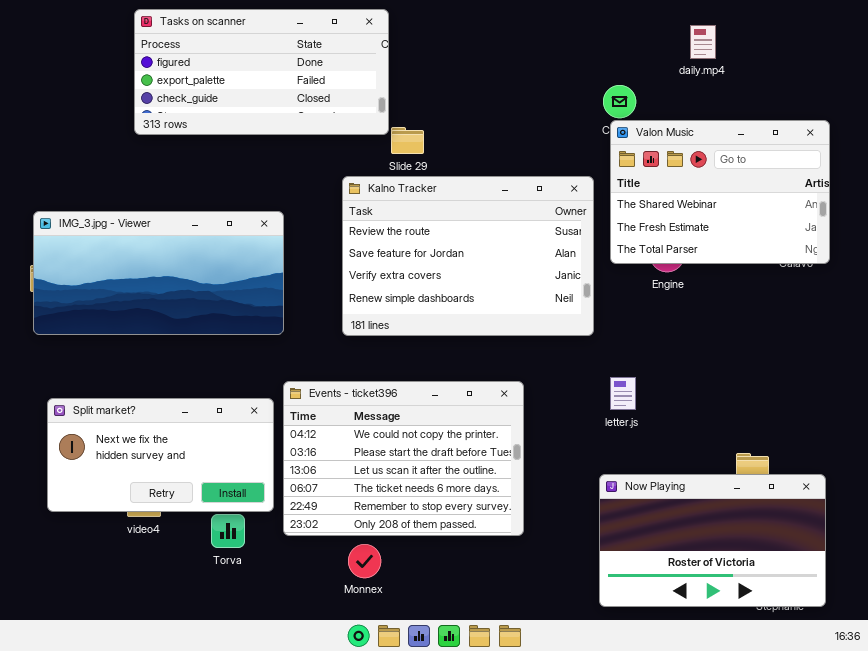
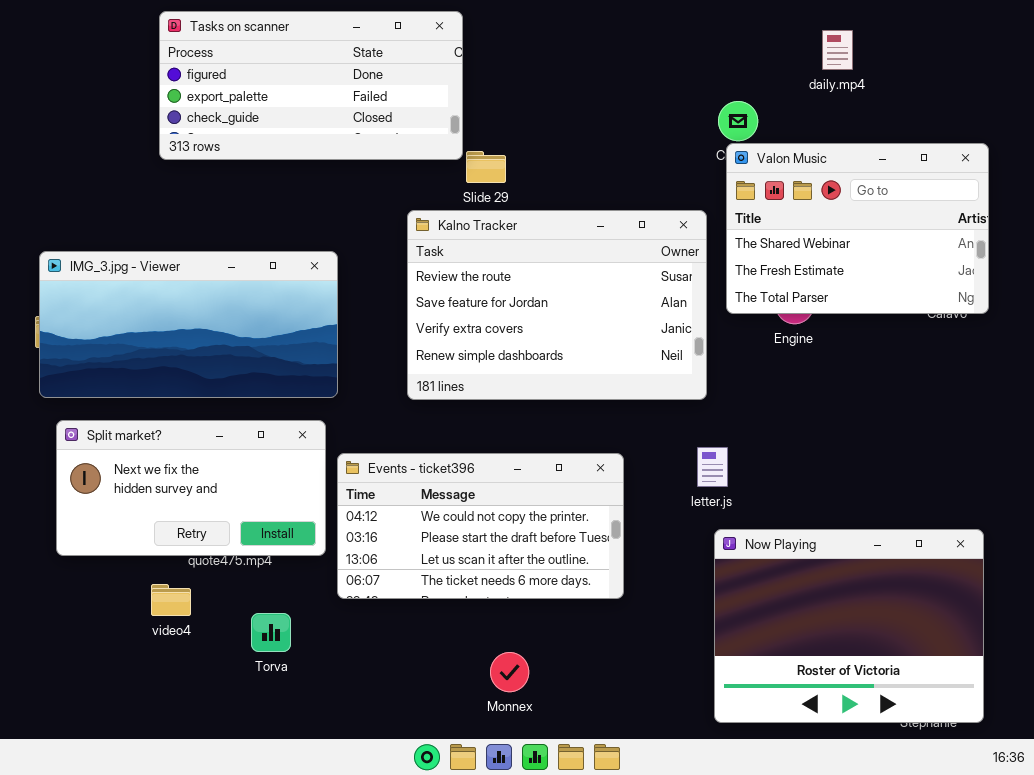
letter.js: [610,377,636,410] -> [697,447,728,487], moved
Events - ticket396: [283,381,524,536] -> [337,453,624,599], resized
Split market?: [47,398,274,512] -> [56,420,326,556], moved
Now Playing: [599,474,826,607] -> [714,529,984,723], resized
Monnex: [348,544,381,578] -> [490,652,529,692], moved

